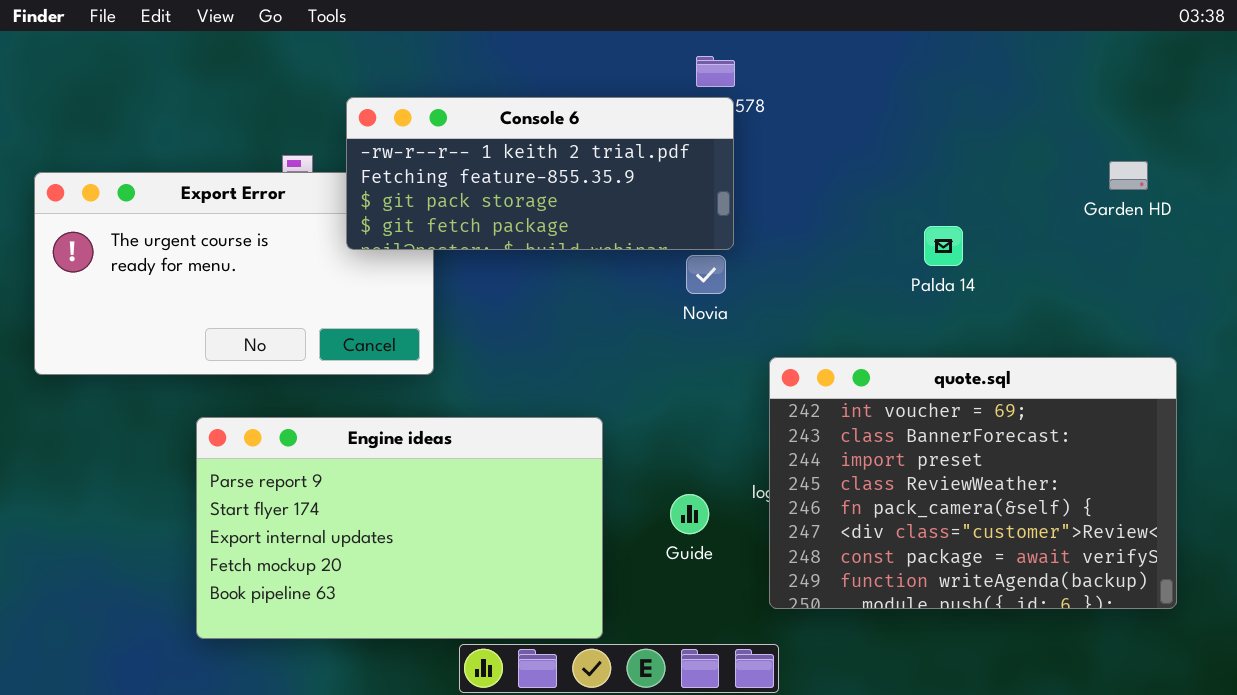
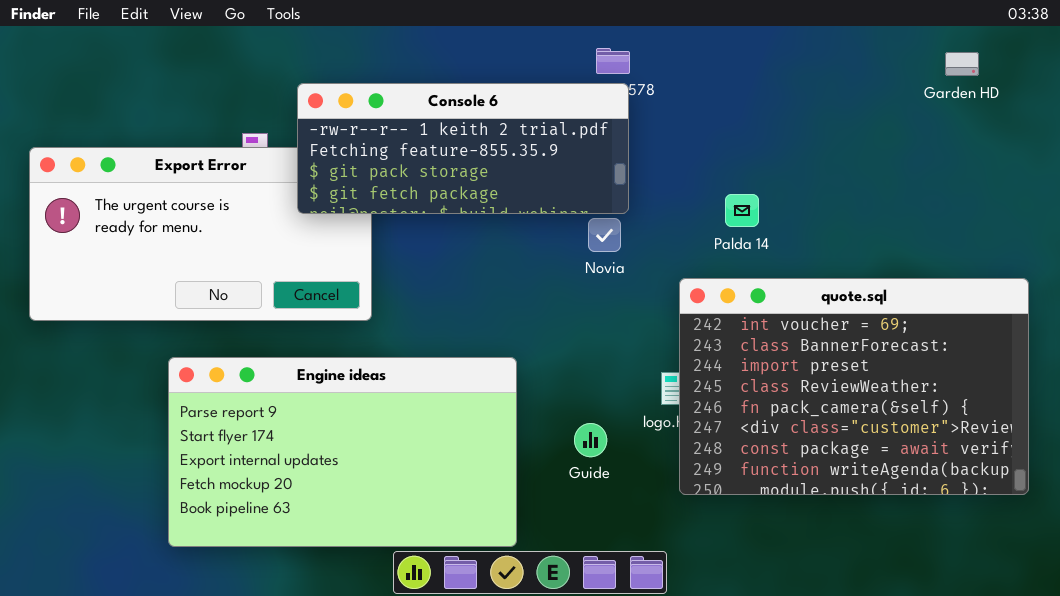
Garden HD: [1109,161,1148,190] -> [945,52,979,76], moved
Palda 14: [924,226,963,266] -> [725,194,759,227], moved
quote.sql: [769,357,1177,609] -> [679,278,1029,495], moved

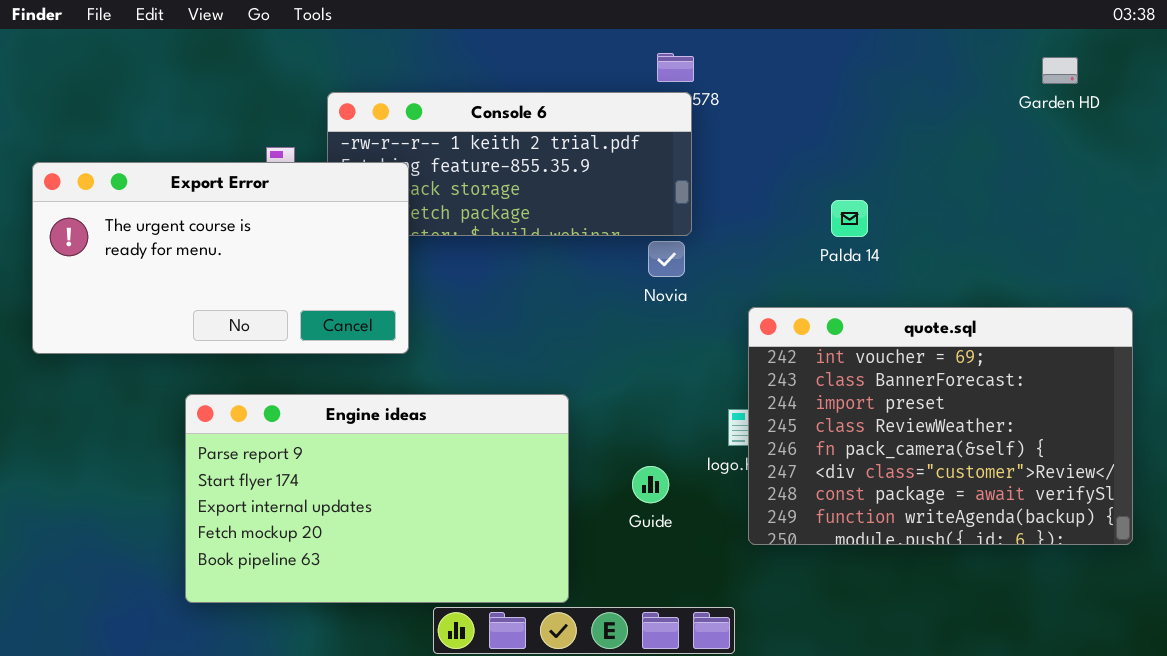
Export Error: [29,147,372,321] -> [32,162,409,354], raised
Palda 14: [725,194,759,227] -> [831,200,868,237], moved

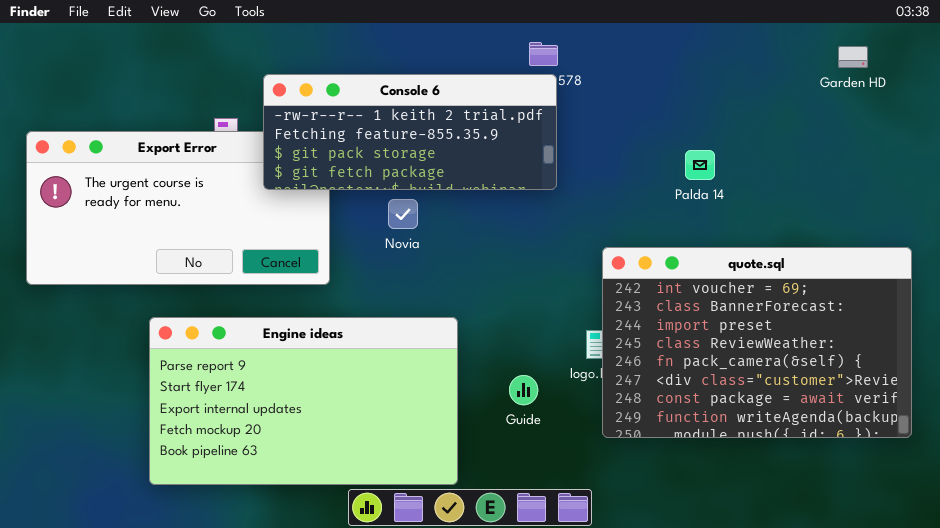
Console 6: [327,92,692,236] -> [263,74,557,190], raised
Palda 14: [831,200,868,237] -> [685,150,715,180], moved
Novia: [648,241,685,277] -> [388,199,418,229], moved

